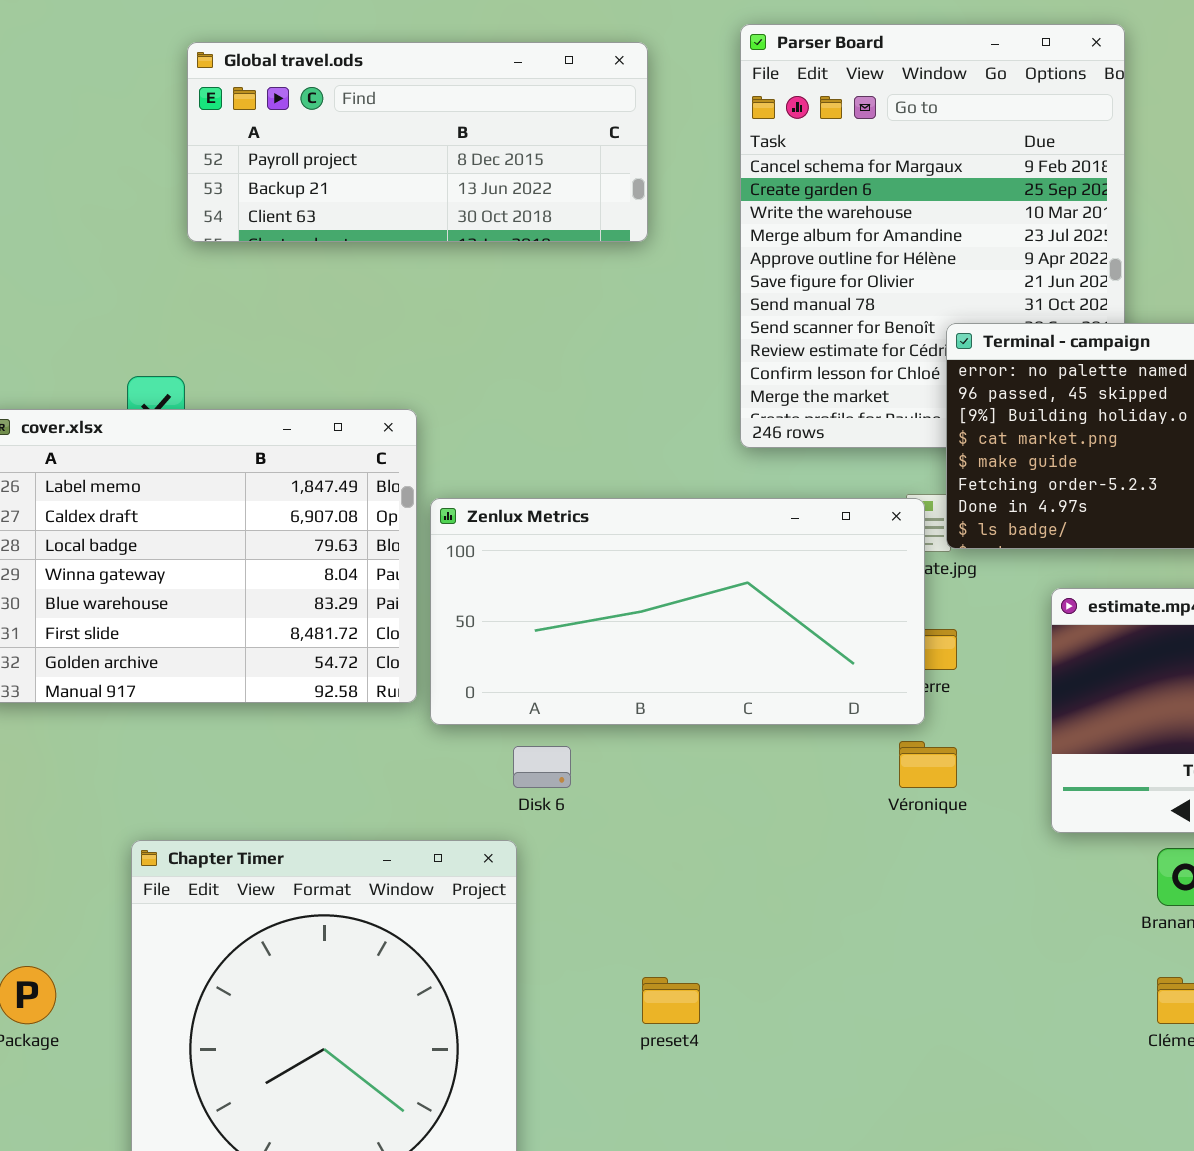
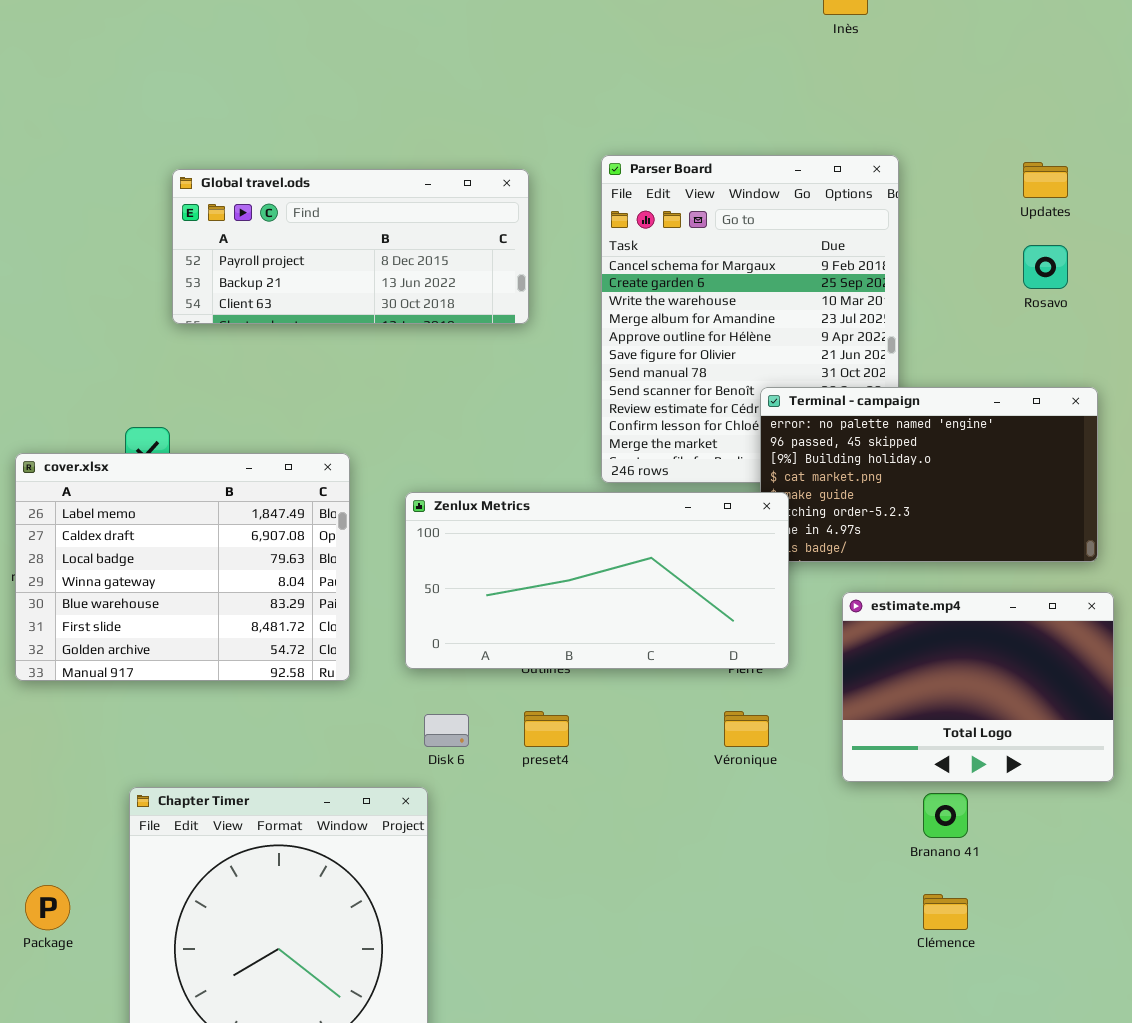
Zenlux Metrics: [430,498,925,725] -> [405,492,789,669], moved
preset4: [642,977,700,1024] -> [524,711,569,747], moved

